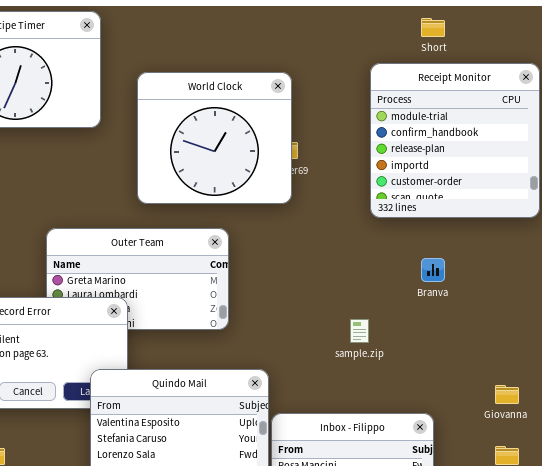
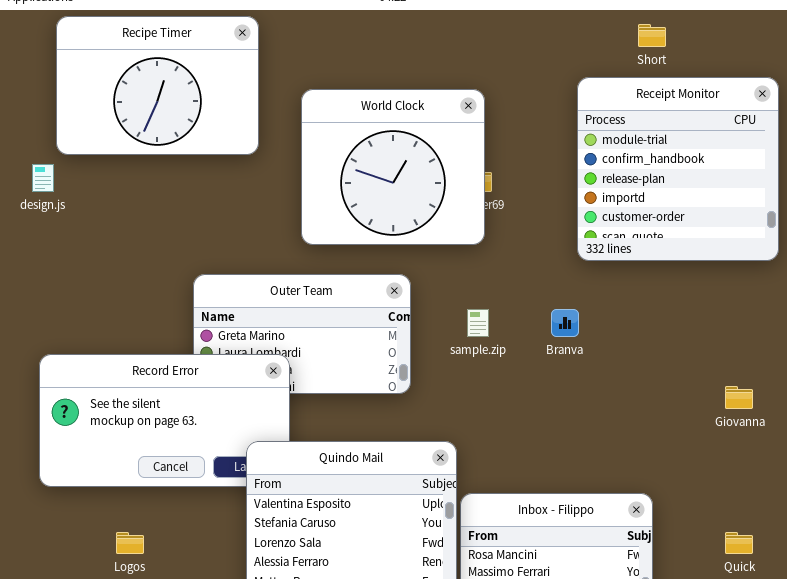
Branva: [421,258,445,282] -> [551,309,579,337], moved
sample.zip: [350,319,369,343] -> [467,309,489,337], moved
Giovanna: [495,385,519,404] -> [725,386,753,409], moved

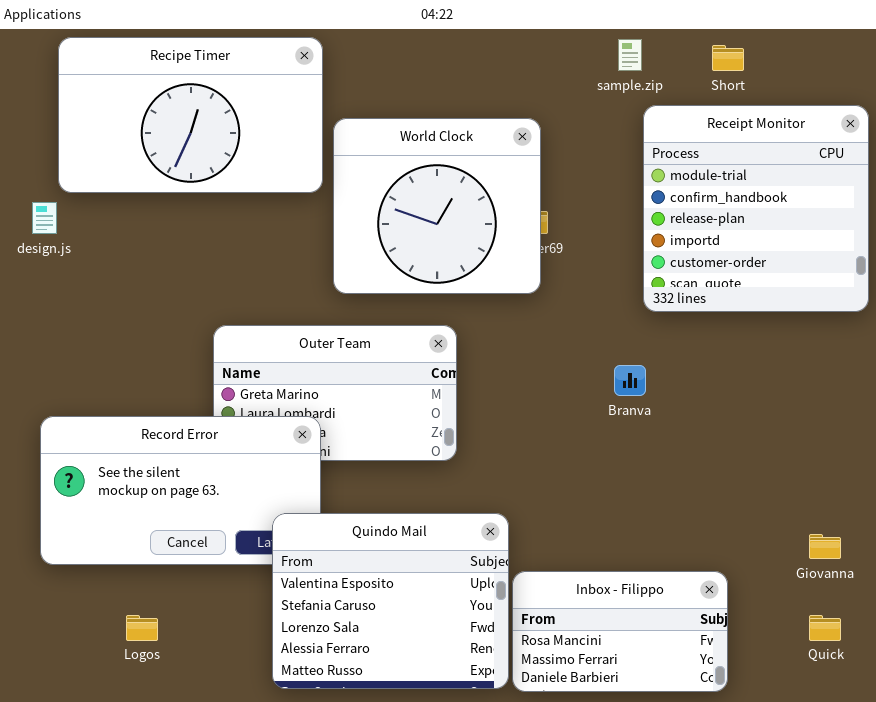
Recipe Timer: [56,16,259,155] -> [58,37,323,193], resized
sample.zip: [467,309,489,337] -> [618,39,642,71], moved
Giovanna: [725,386,753,409] -> [809,534,841,559], moved

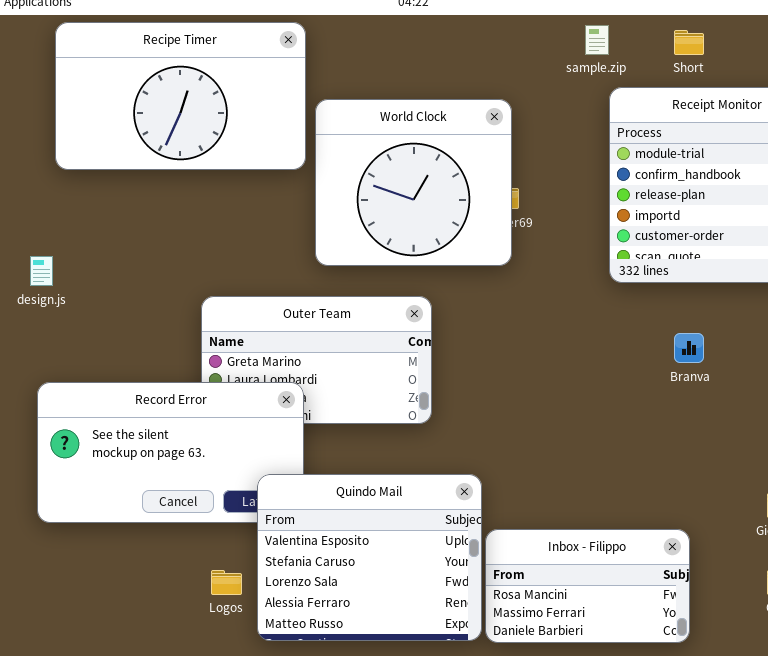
design.js: [32,202,57,234] -> [30,256,53,286], moved
Branva: [614,365,646,396] -> [674,333,704,363], moved
Logos: [126,615,158,641] -> [211,570,242,595], moved

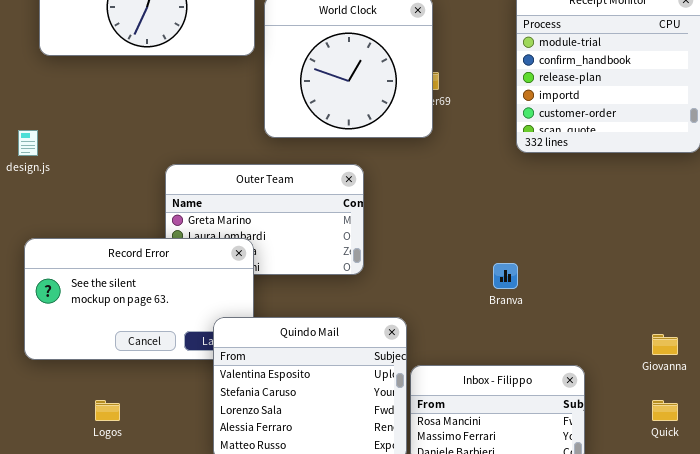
Branva: [674,333,704,363] -> [493,263,518,289], moved
Logos: [211,570,242,595] -> [95,400,120,421], moved

